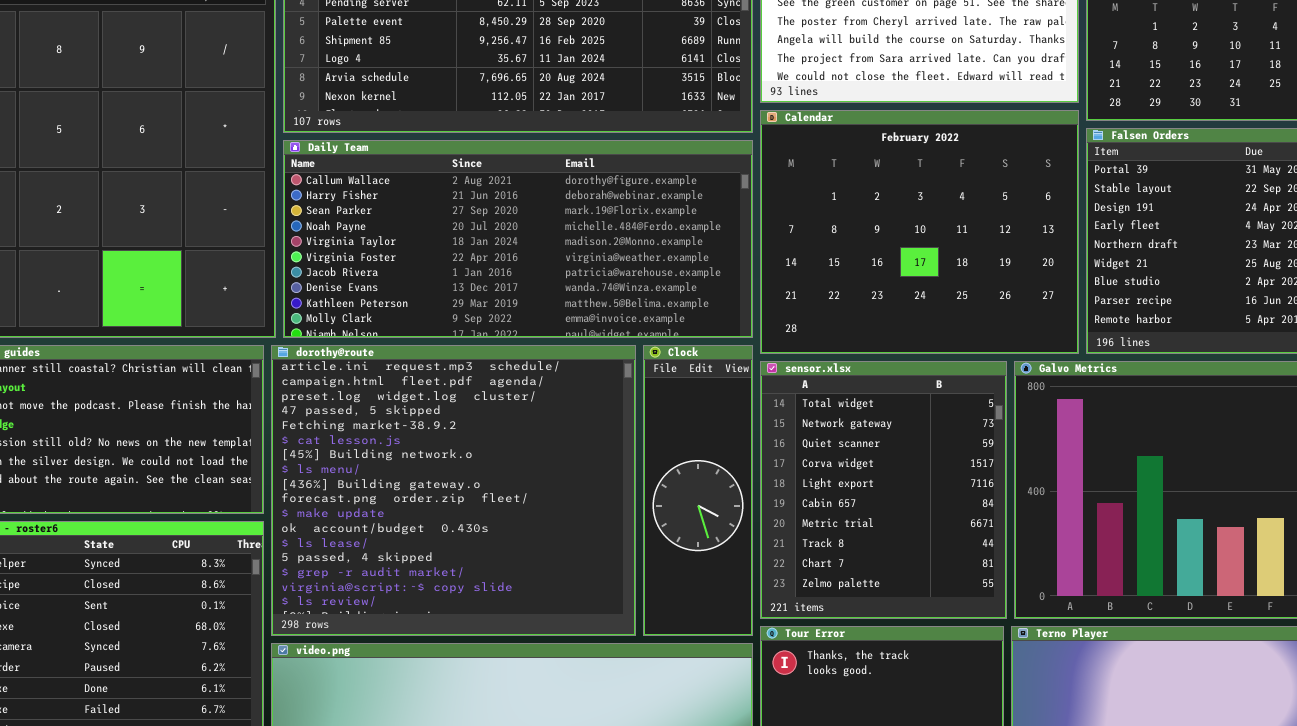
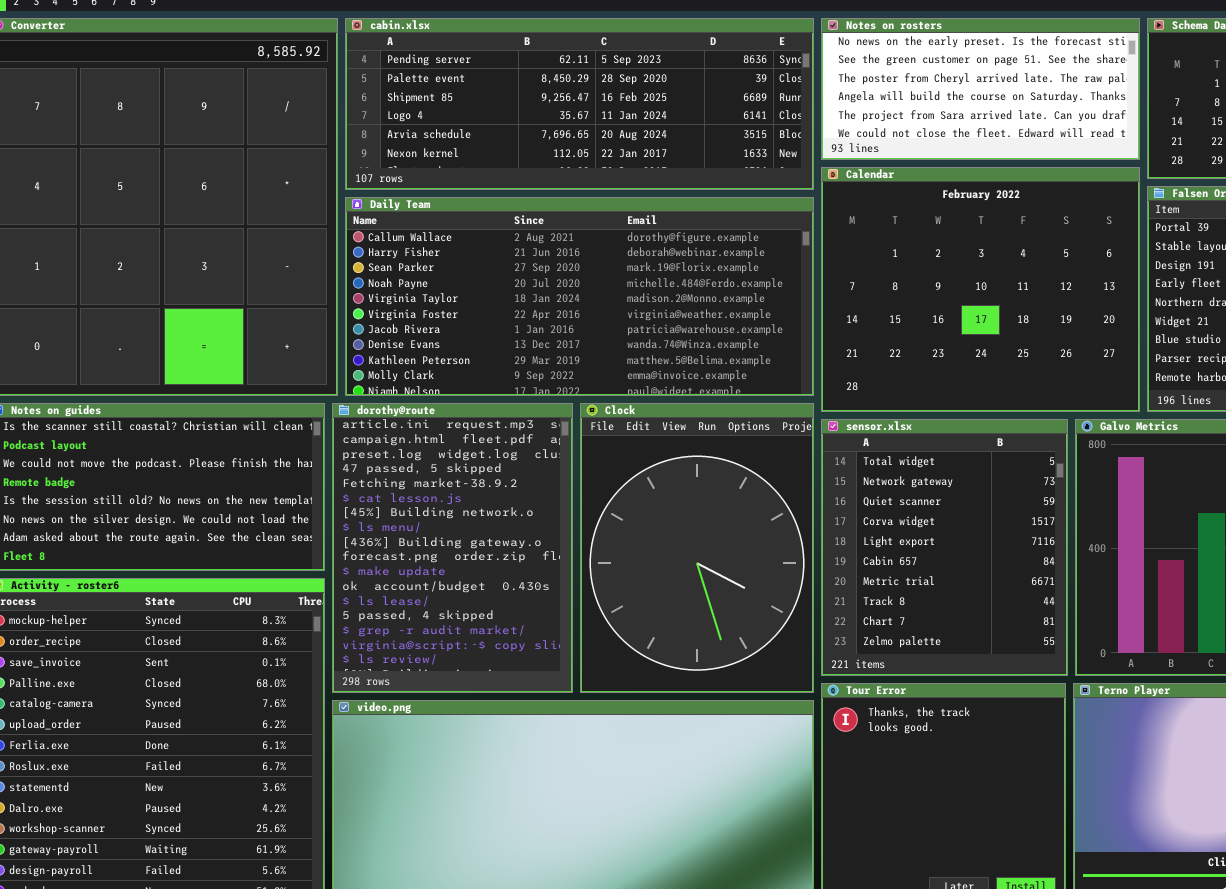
dorothy@route: [271,345,636,636] -> [332,403,573,693], resized
Clock: [643,345,753,636] -> [580,403,814,693], resized

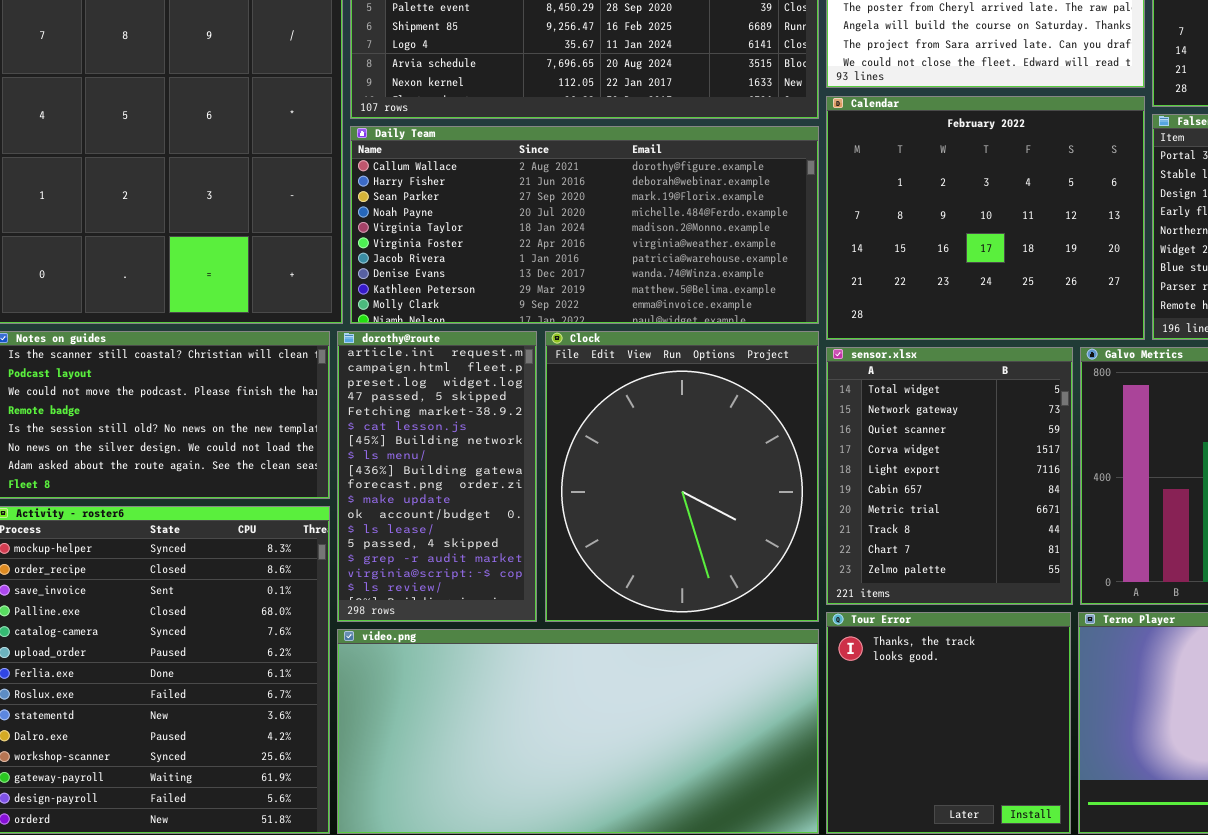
dorothy@route: [332,403,573,693] -> [337,331,537,622], resized
Clock: [580,403,814,693] -> [545,331,819,622], resized

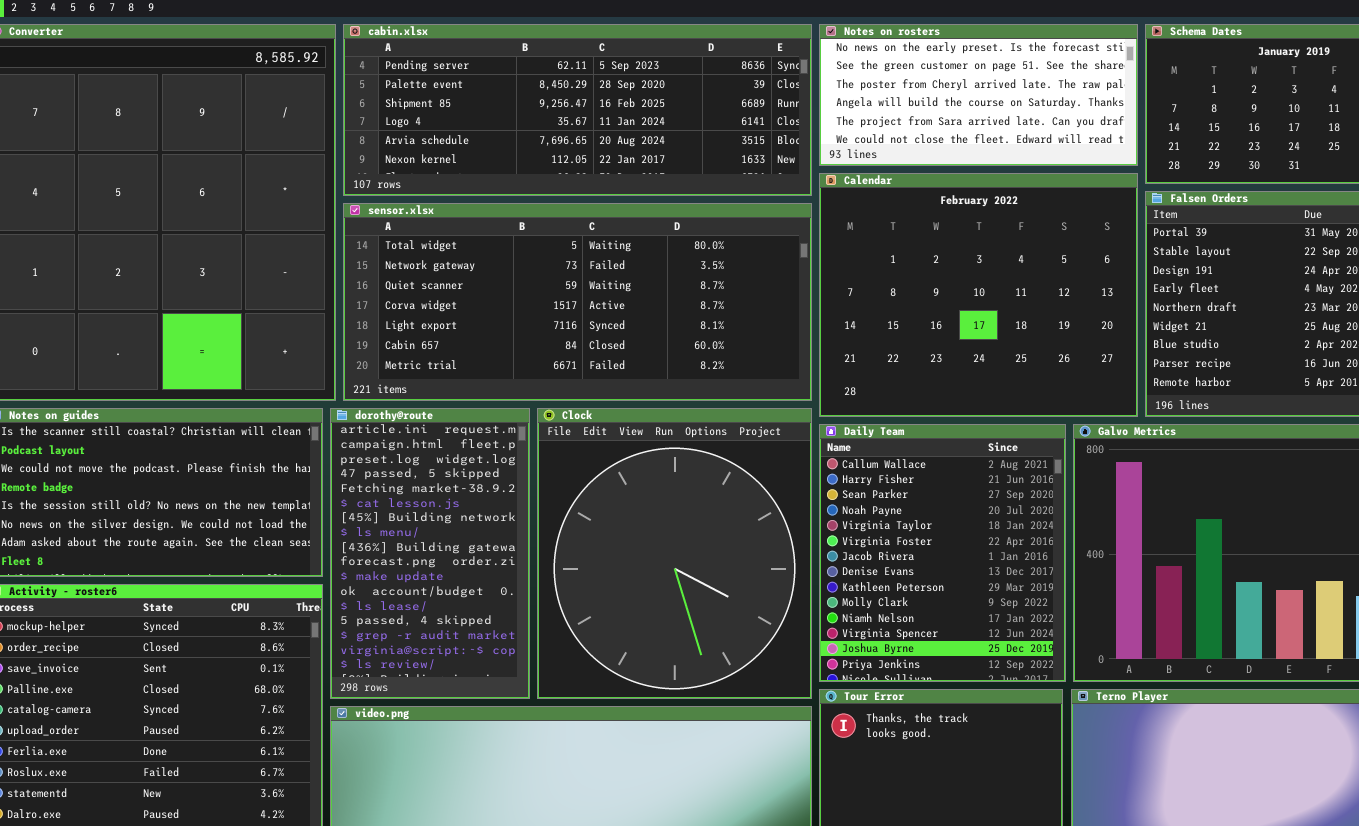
Daily Team: [350,126,819,324] -> [819,424,1066,682], moved, resized
sensor.xlsx: [826,347,1073,605] -> [343,203,812,401], moved, resized

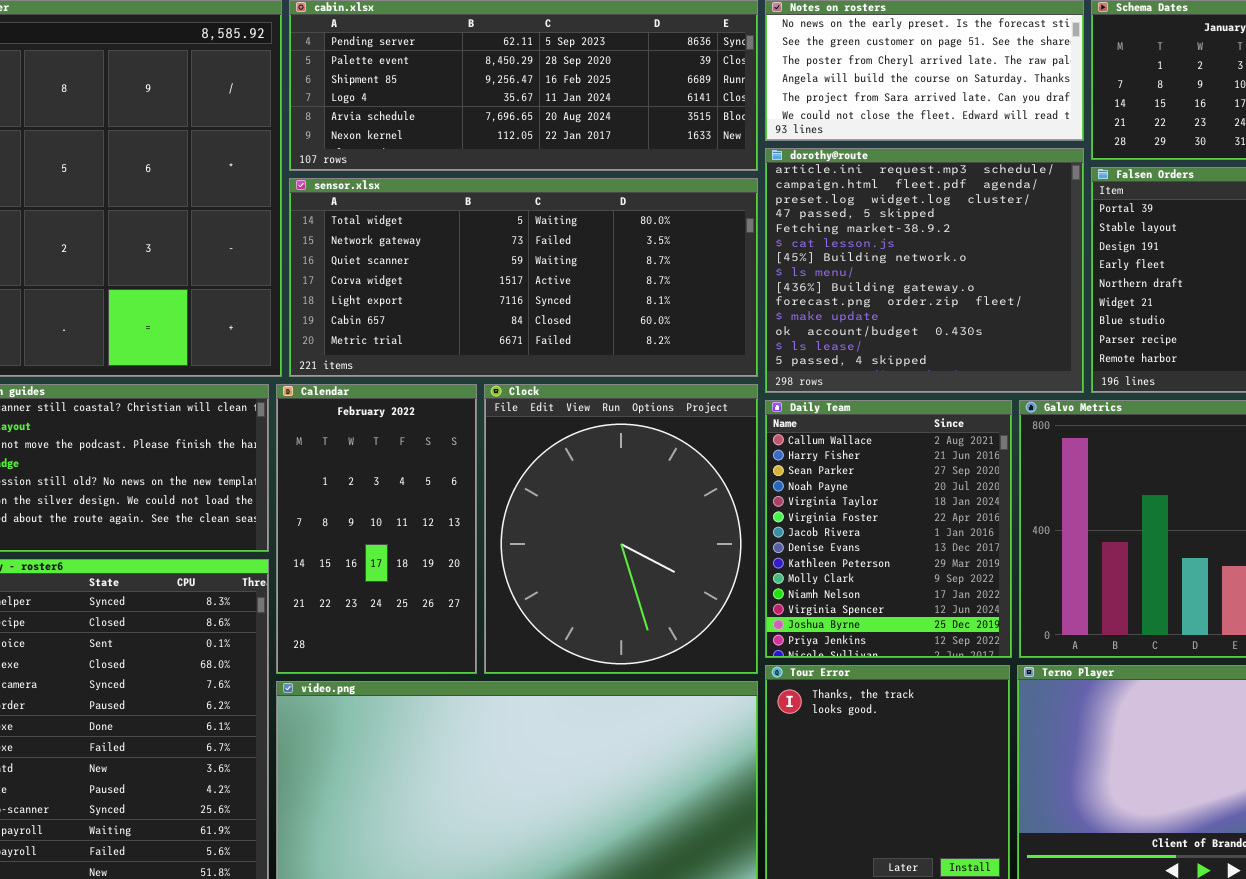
Calendar: [819,173,1138,417] -> [276,384,477,674], moved, resized
dorothy@route: [330,408,530,699] -> [765,148,1084,393], moved, resized

